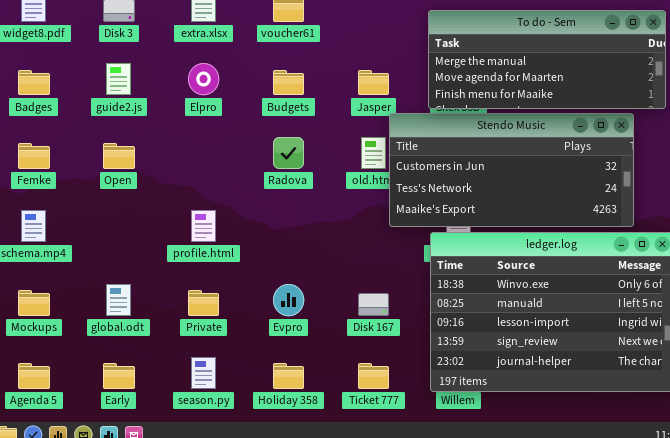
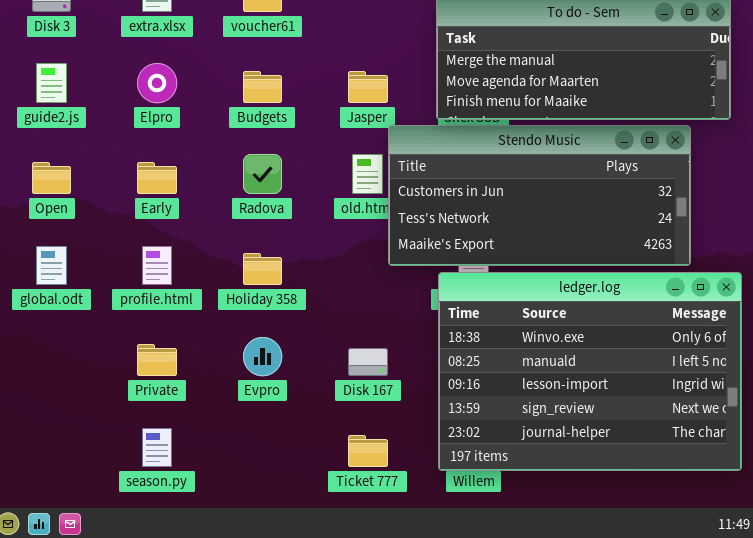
global.odt: [106,284,131,316] -> [36,246,67,285], moved
Early: [103,363,135,389] -> [137,162,177,194], moved
Holiday 358: [273,363,304,389] -> [243,253,282,285], moved

